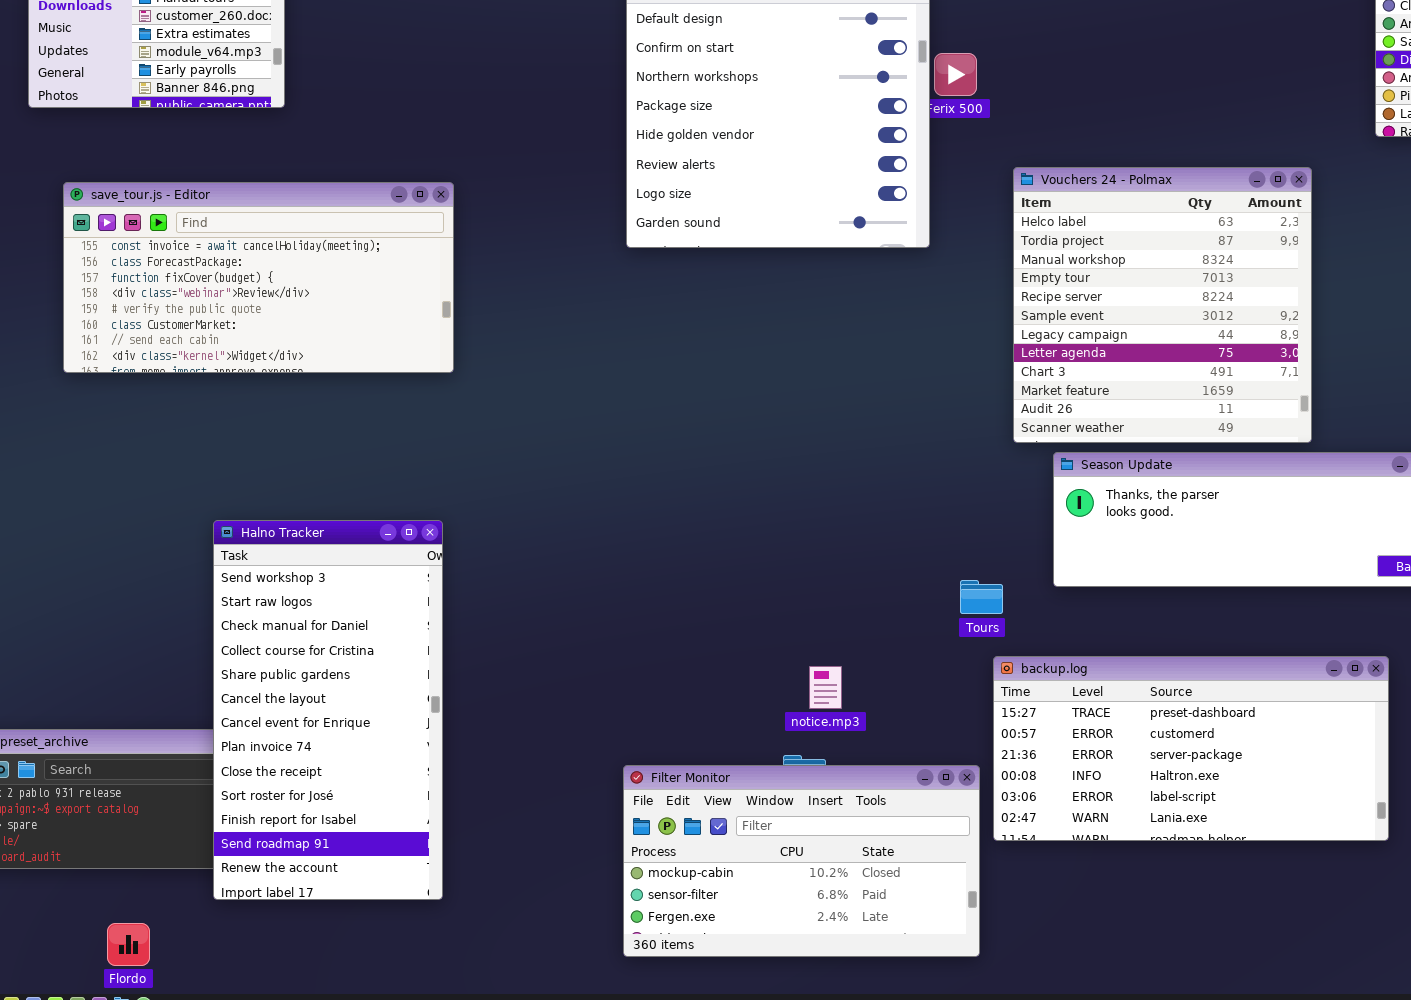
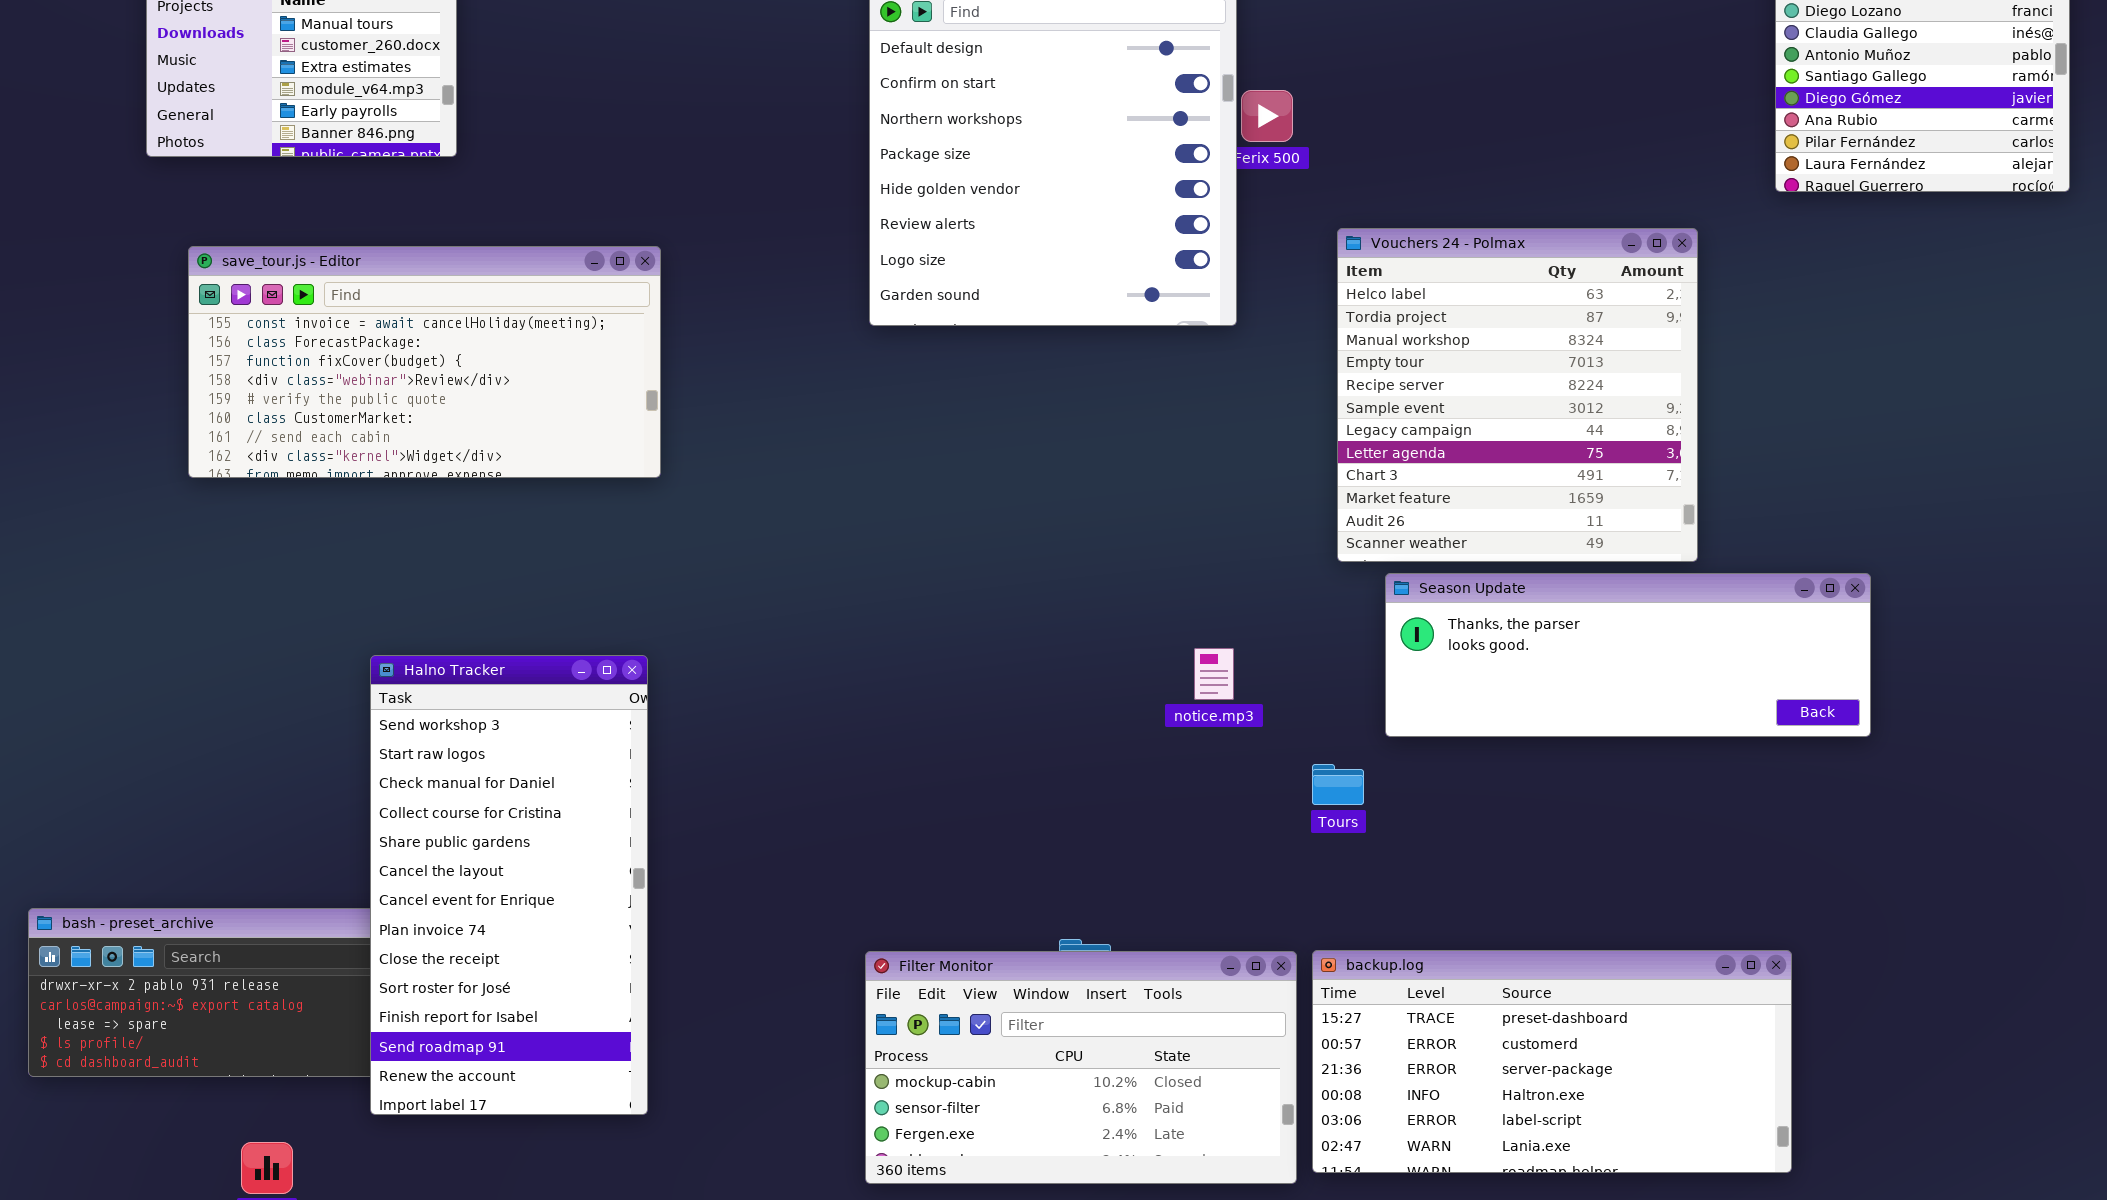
Tours: [960,580,1003,614] -> [1312,764,1364,805], moved
backup.log: [993,656,1389,841] -> [1312,950,1792,1173], moved
notice.mp3: [809,666,842,709] -> [1194,648,1234,700], moved

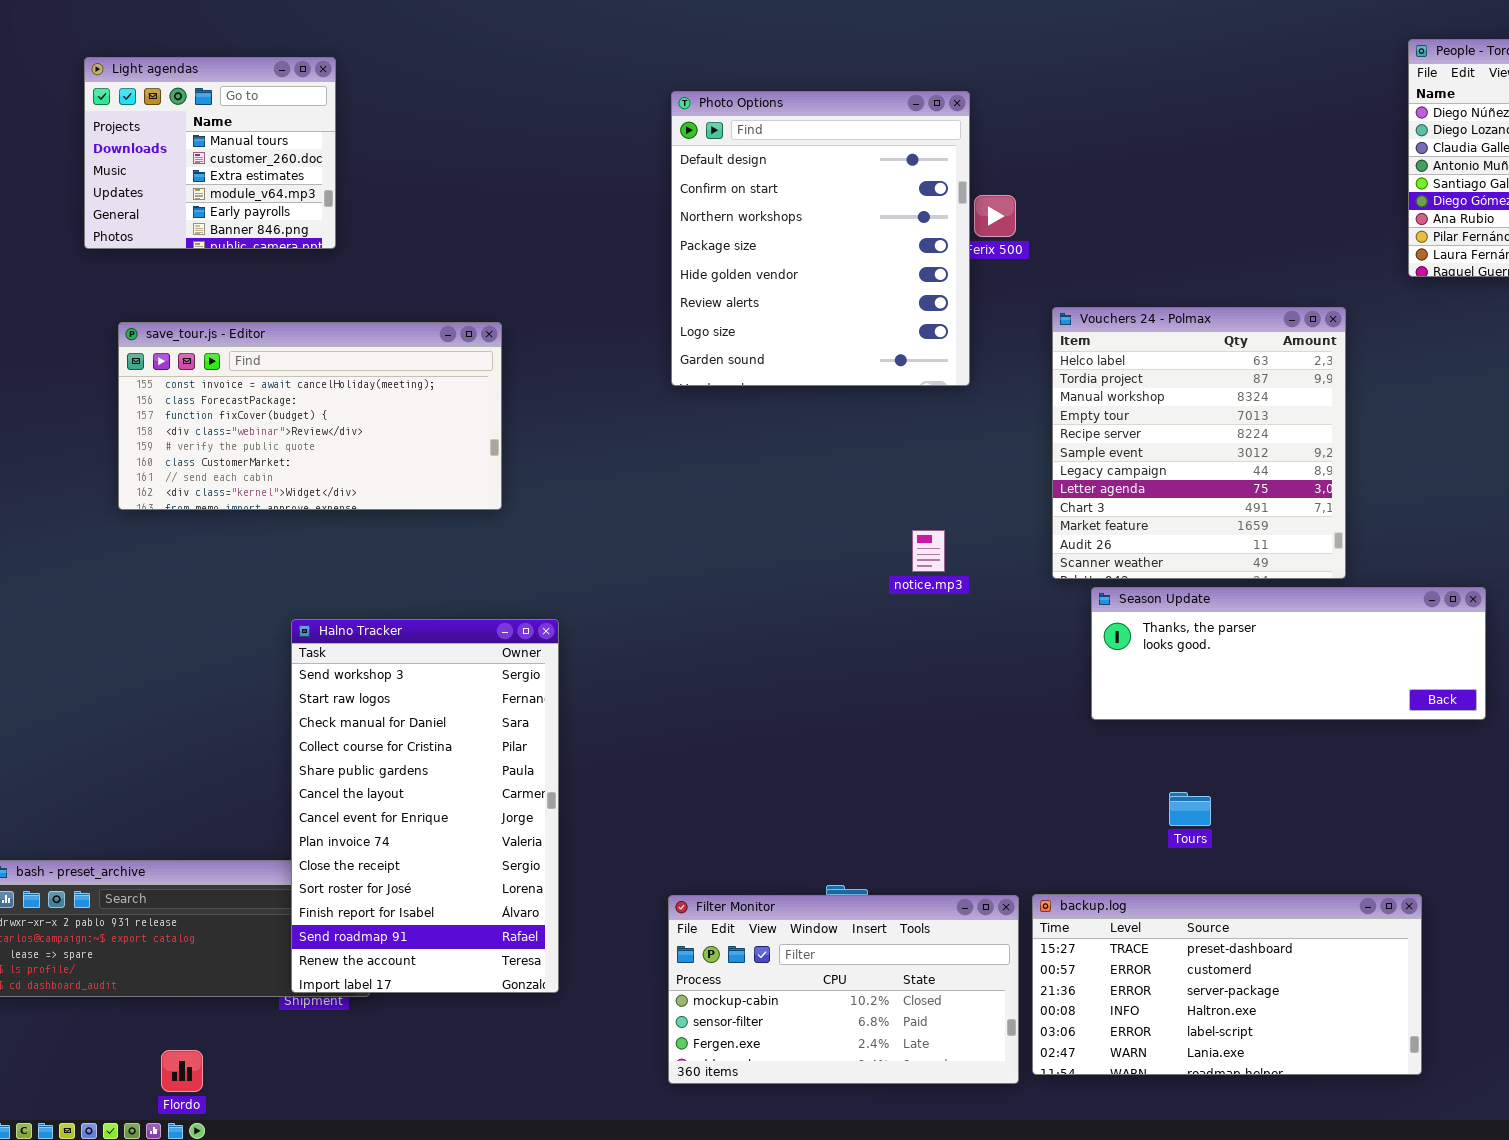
notice.mp3: [1194,648,1234,700] -> [912,530,945,572], moved
Halno Tracker: [370,655,648,1115] -> [291,619,559,993], moved, resized
Tours: [1312,764,1364,805] -> [1169,792,1211,826], moved

